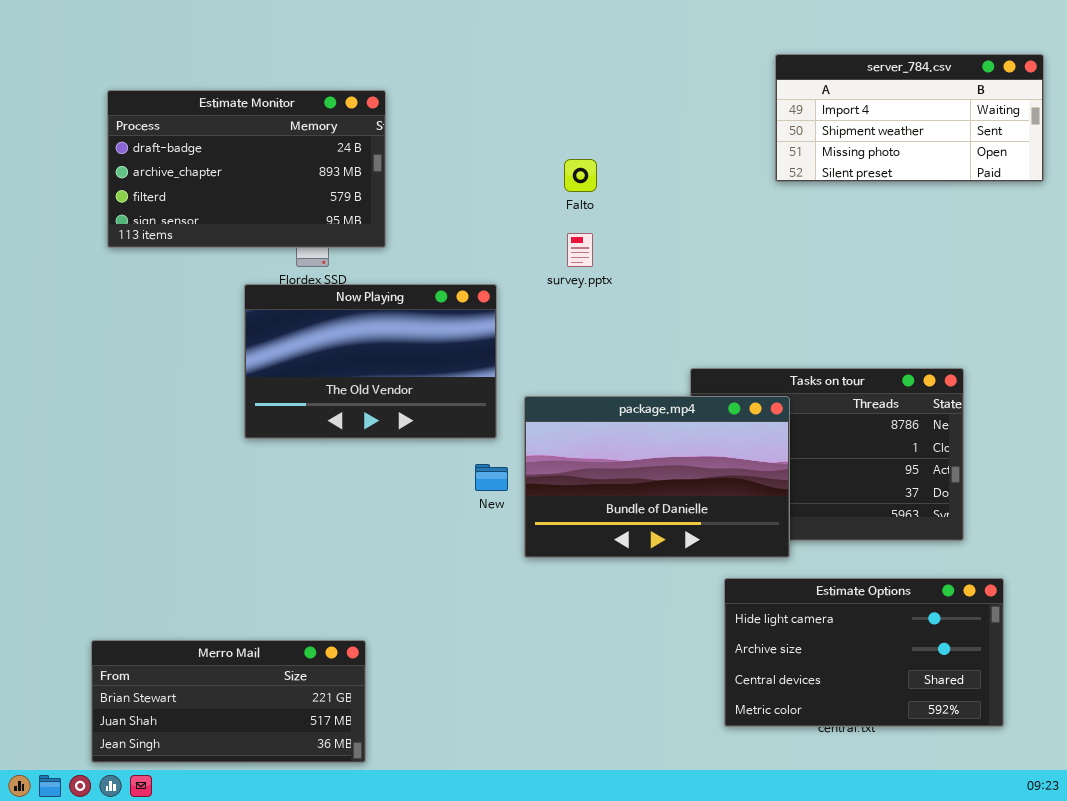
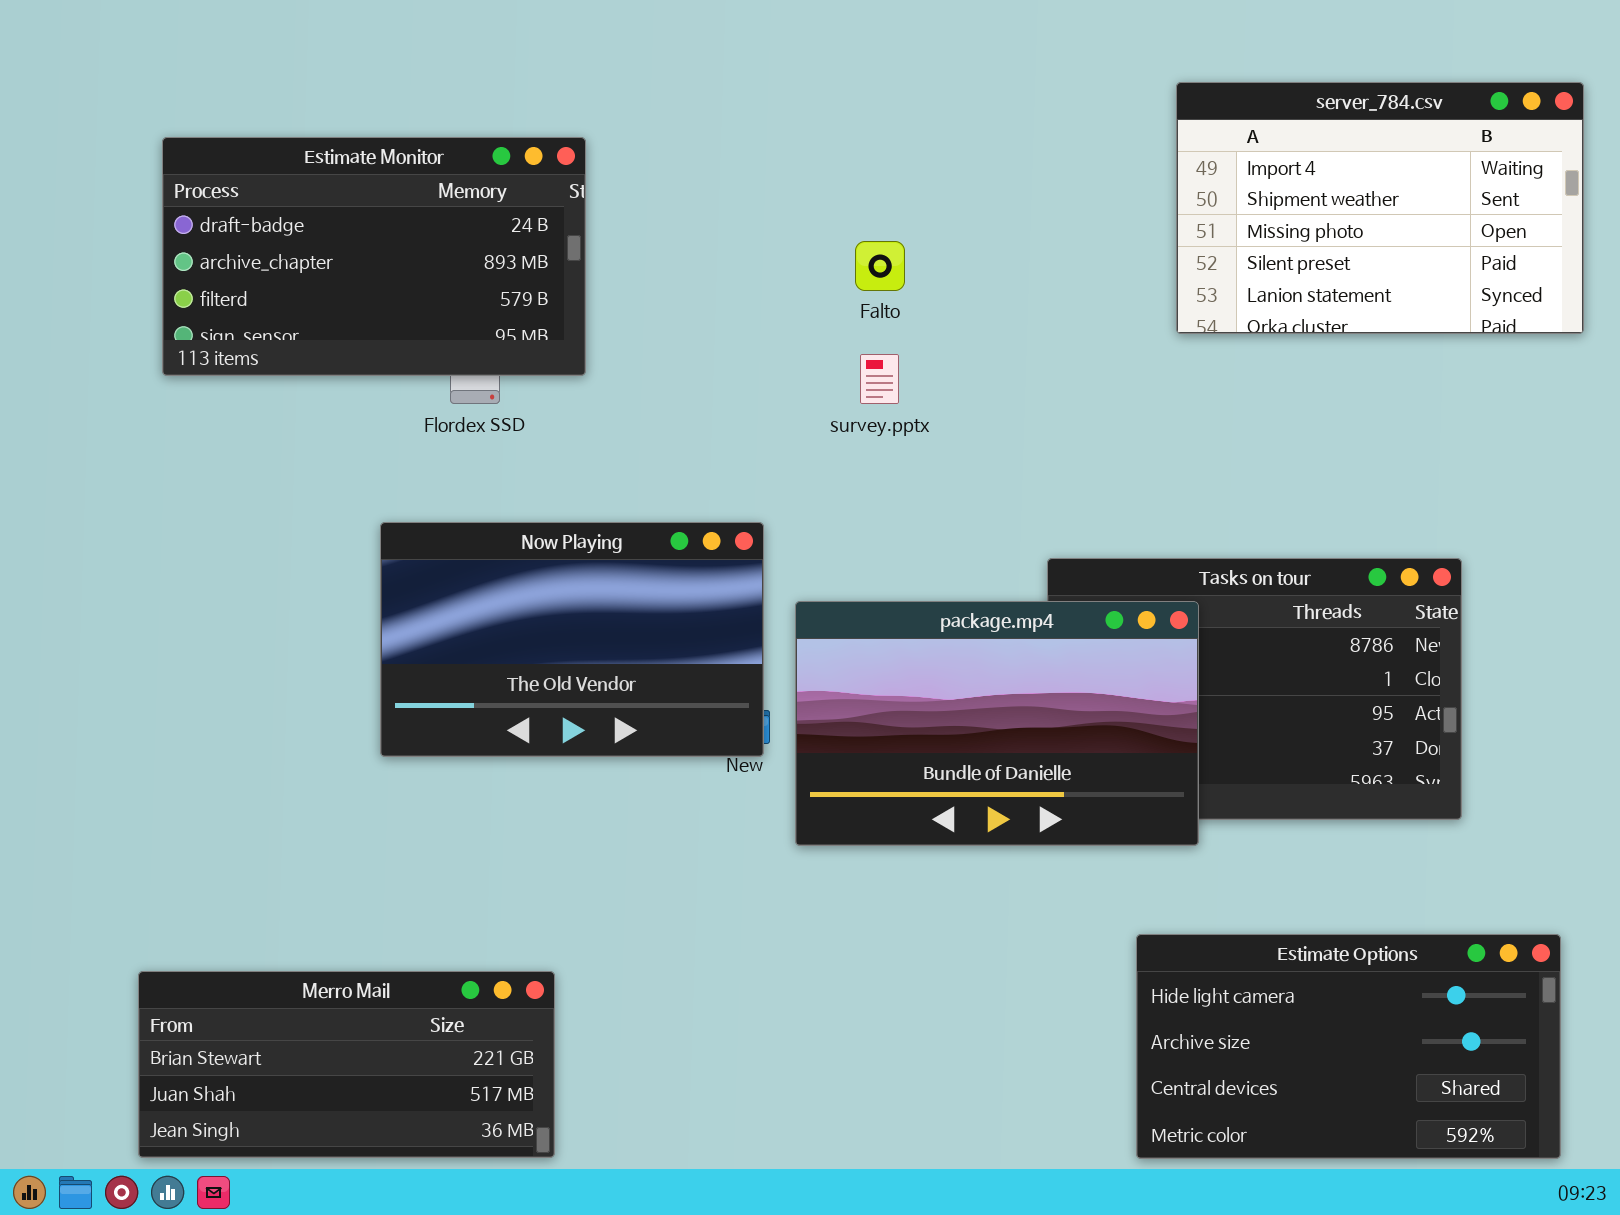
server_784.csv: [775,54,1044,182] -> [1176,82,1584,334], resized
Now Playing: [244,284,497,439] -> [380,522,764,757], moved
Estimate Options: [724,578,1004,727] -> [1136,934,1561,1159], moved

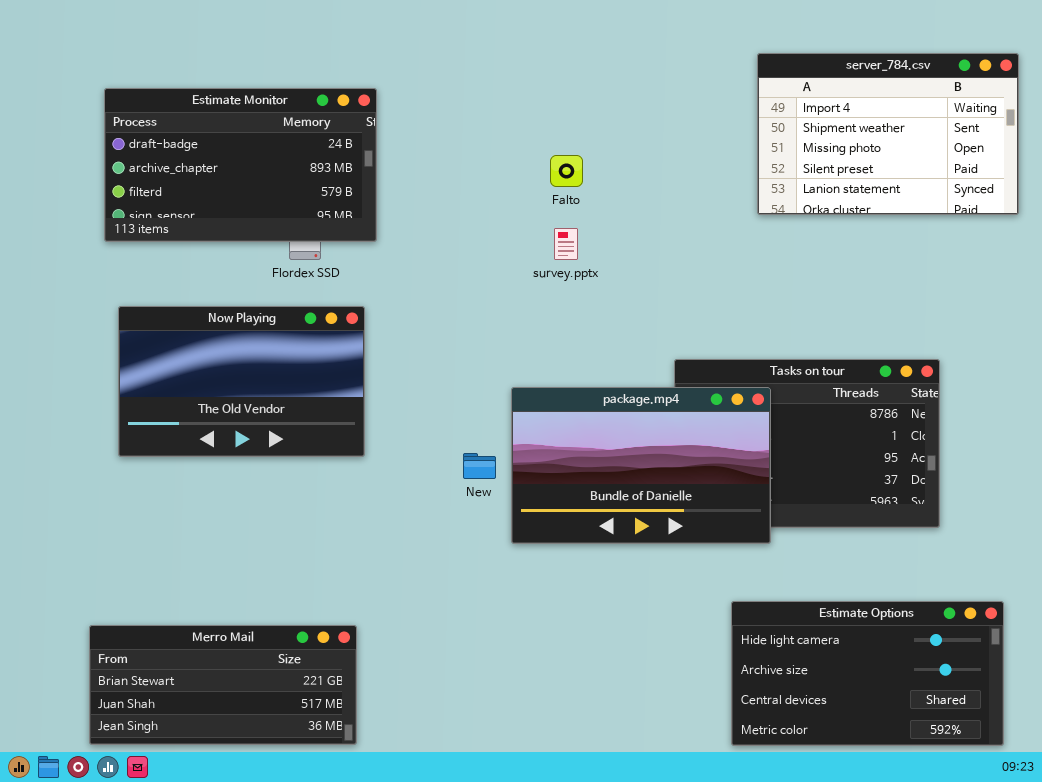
Now Playing: [380,522,764,757] -> [118,306,365,457], moved

